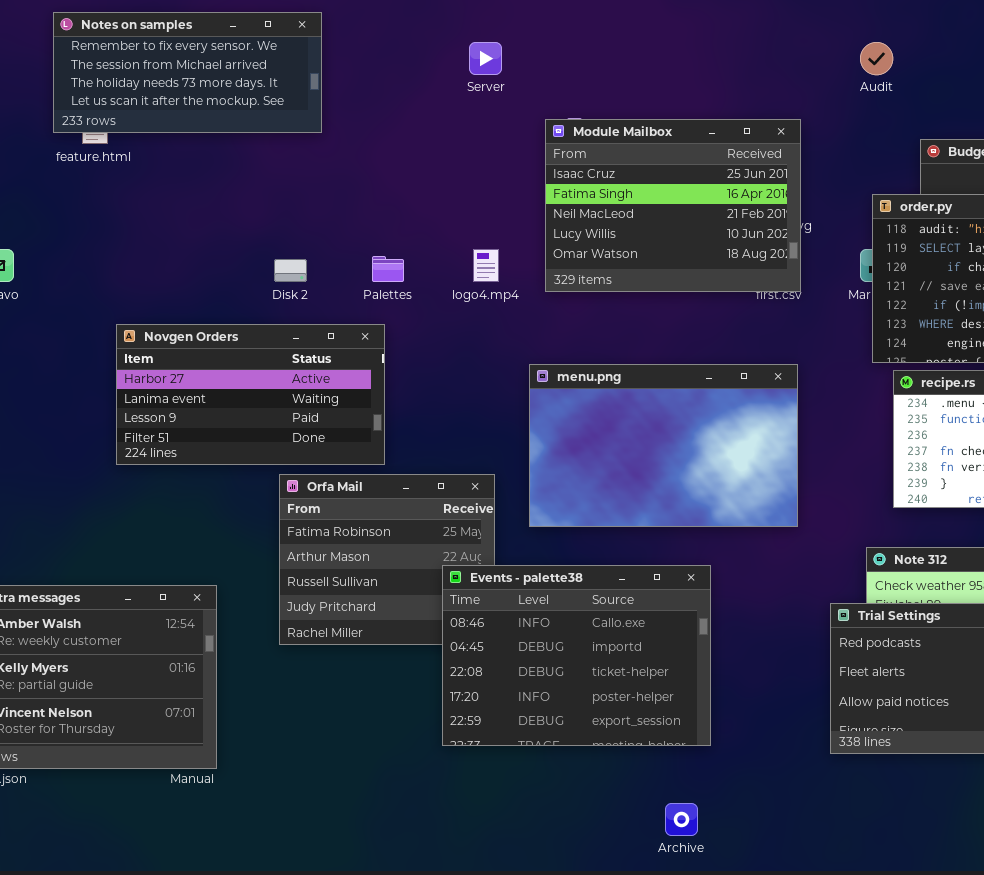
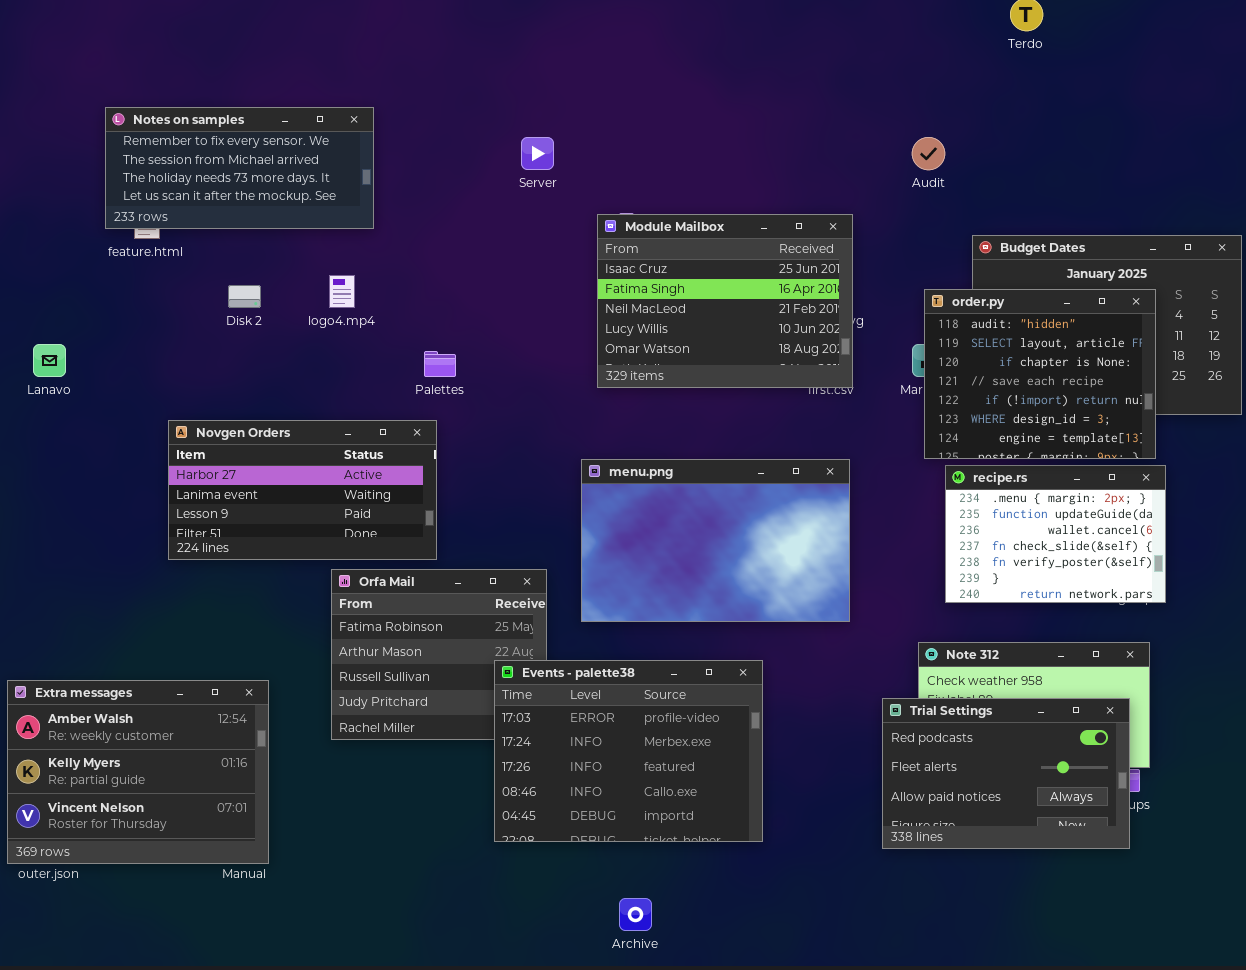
logo4.mp4: [473,249,499,282] -> [329,275,355,308], moved
Disk 2: [274,259,307,282] -> [228,285,261,308], moved
Events - palette38: [442,565,711,746] -> [494,660,763,842], scrolled up 3 rows
Archive: [665,803,698,836] -> [619,898,652,931], moved

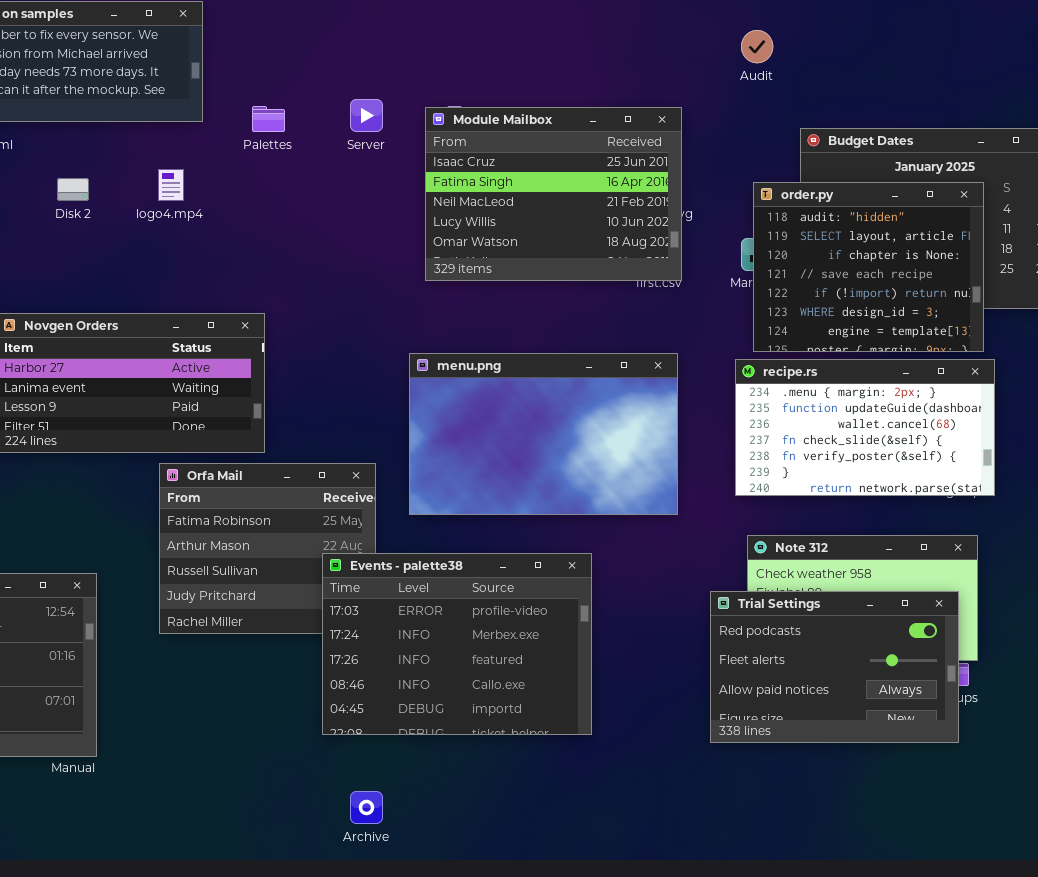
Server: [521,137,554,170] -> [350,99,383,132], moved
Palettes: [424,351,456,377] -> [252,106,285,132], moved
recipe.rs: [945,465,1166,603] -> [735,359,995,496], resized
Archive: [619,898,652,931] -> [350,791,383,824], moved

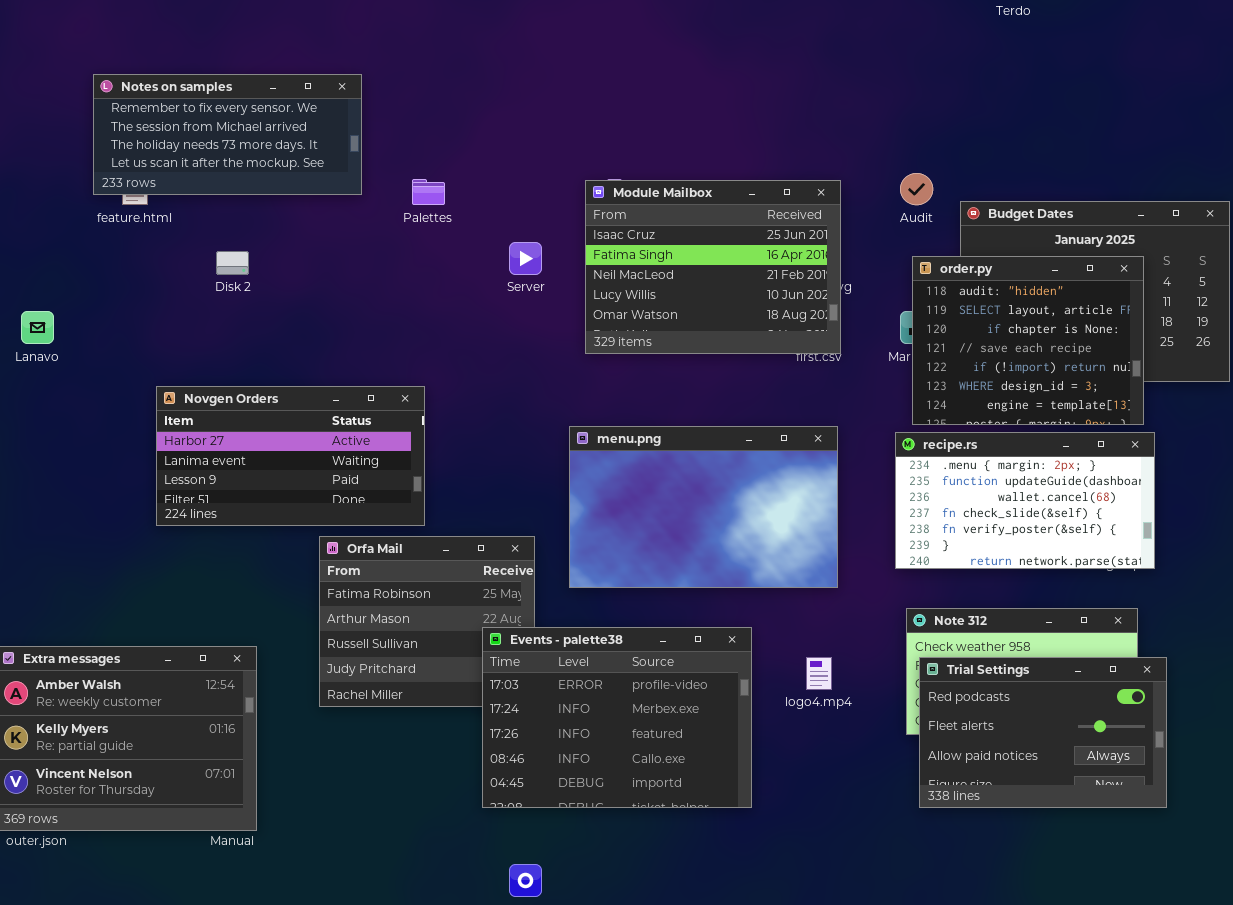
Audit: [741,30,773,63] -> [900,173,933,205], moved
Server: [350,99,383,132] -> [509,242,542,275], moved
logo4.mp4: [158,169,184,201] -> [806,657,832,690], moved
Trial Settings: [710,591,959,743] -> [919,657,1167,808], moved

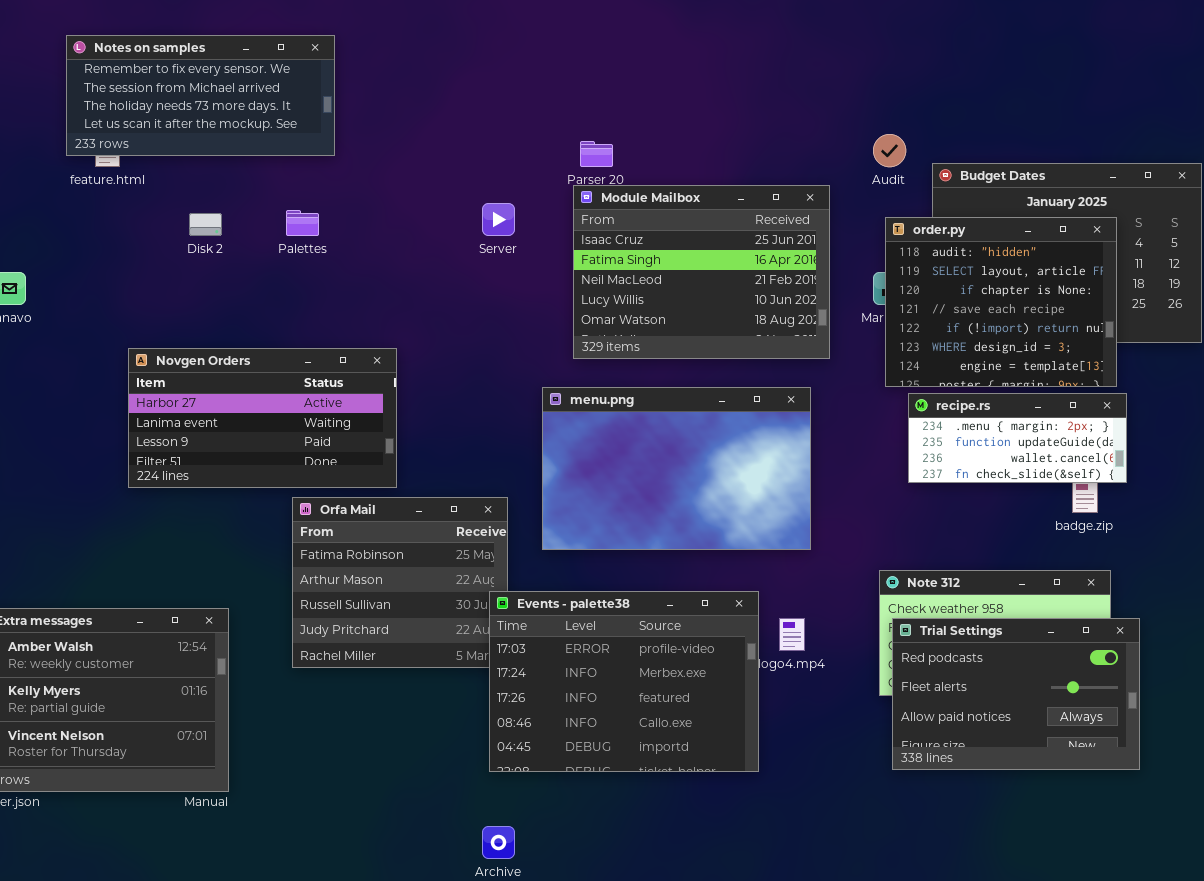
Palettes: [412,179,445,205] -> [286,210,319,236], moved
Module Mailbox: [585,180,841,354] -> [573,185,830,359], moved
recipe.rs: [895,432,1155,569] -> [908,393,1127,483], resized
Events - palette38: [482,627,752,808] -> [489,591,759,772], moved

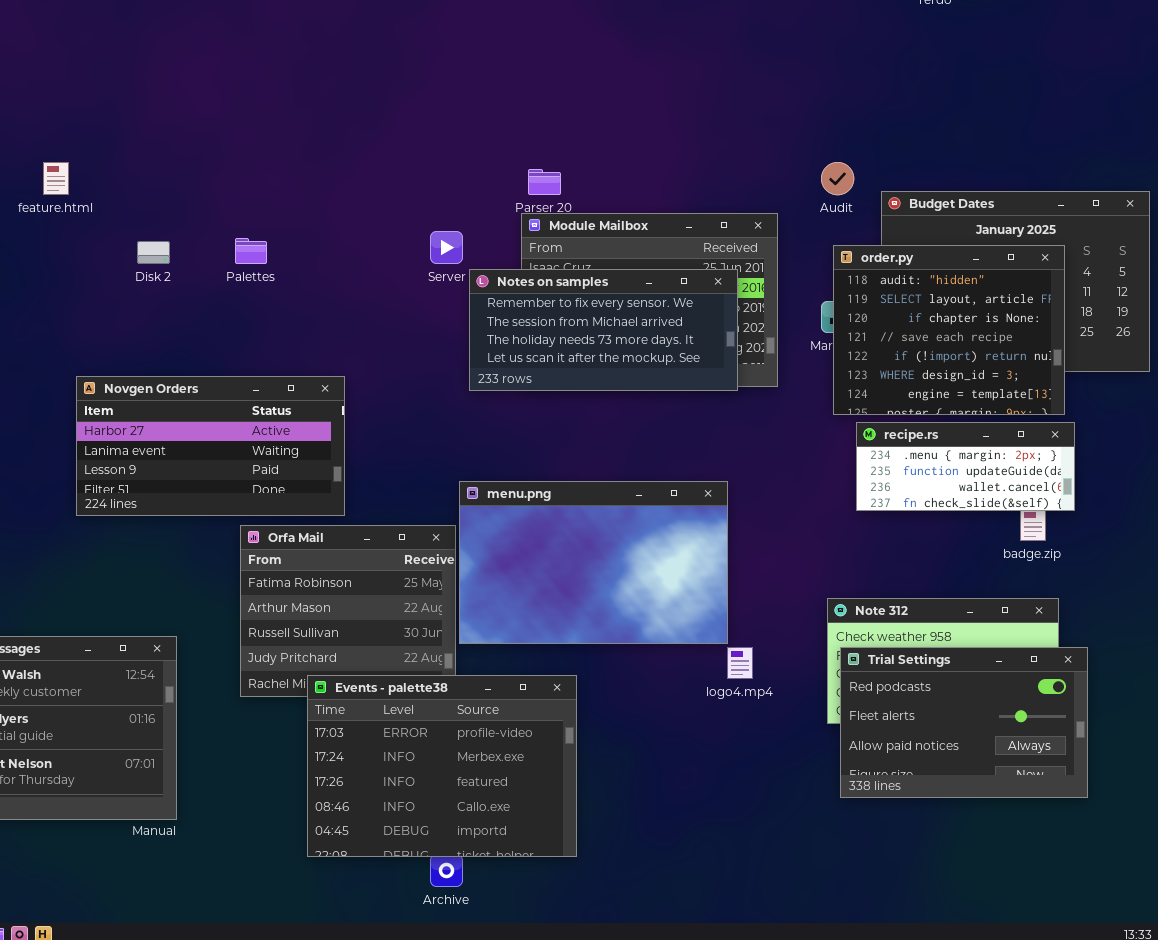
Notes on samples: [66,35,335,156] -> [469,269,738,391], moved
menu.png: [542,387,811,550] -> [459,481,728,644], moved
Events - palette38: [489,591,759,772] -> [307,675,577,857], moved

